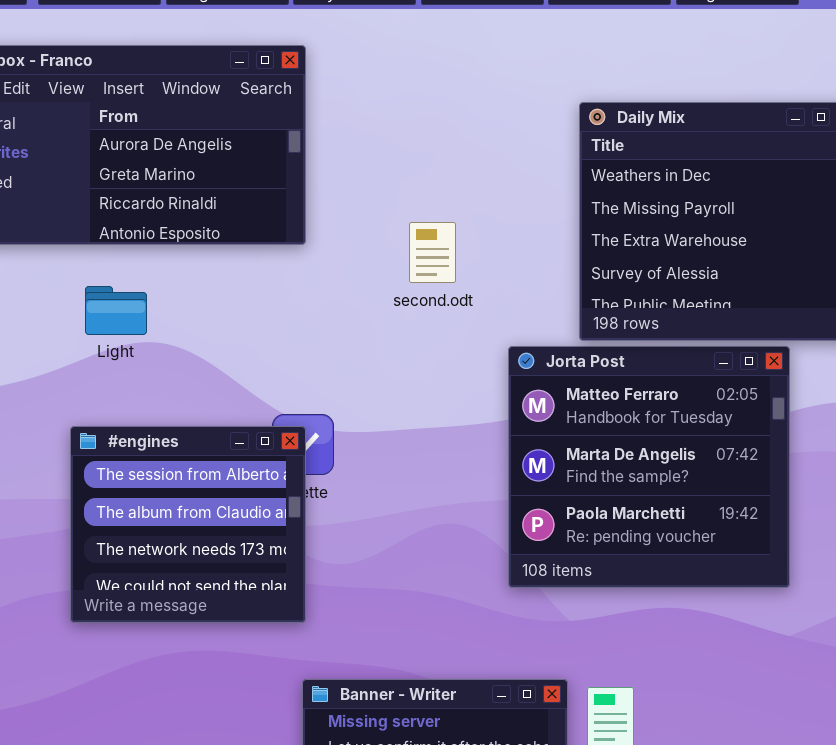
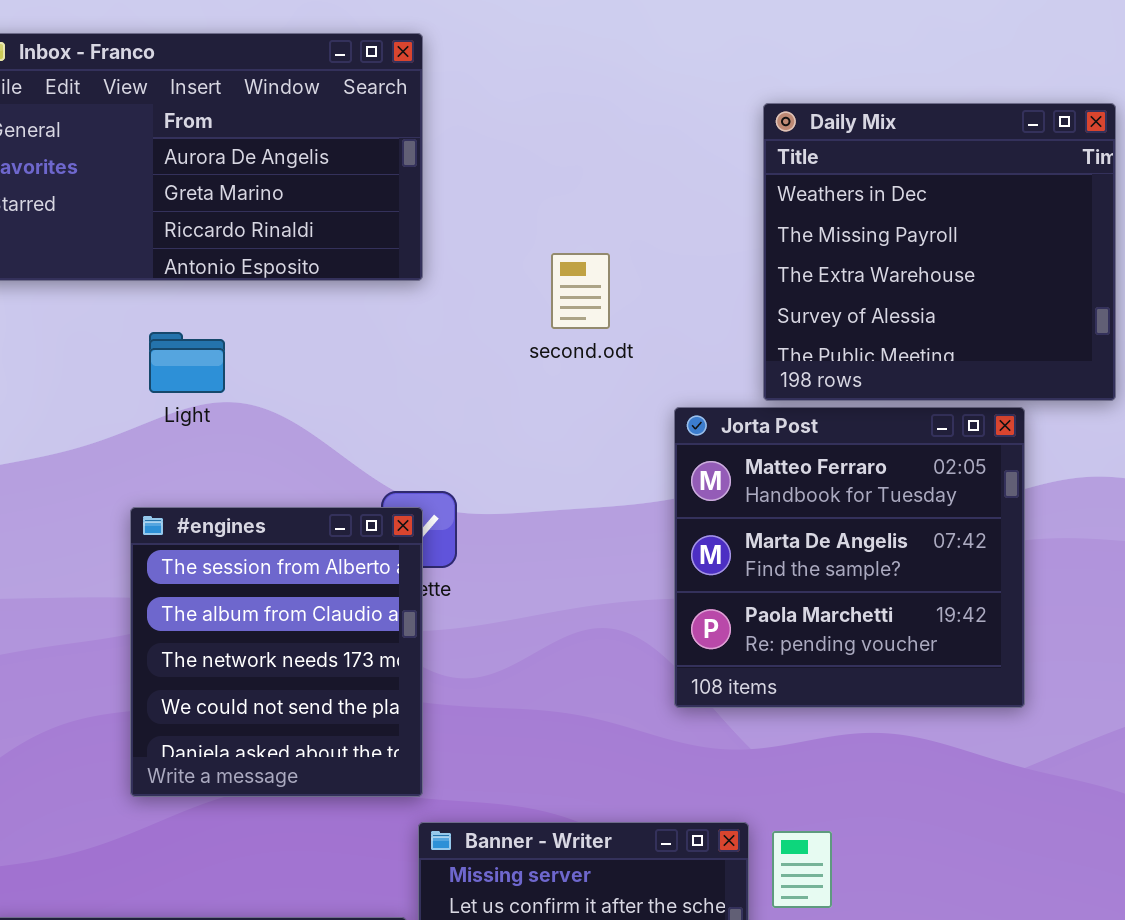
#engines: [70,426,306,623] -> [130,507,423,797], resized

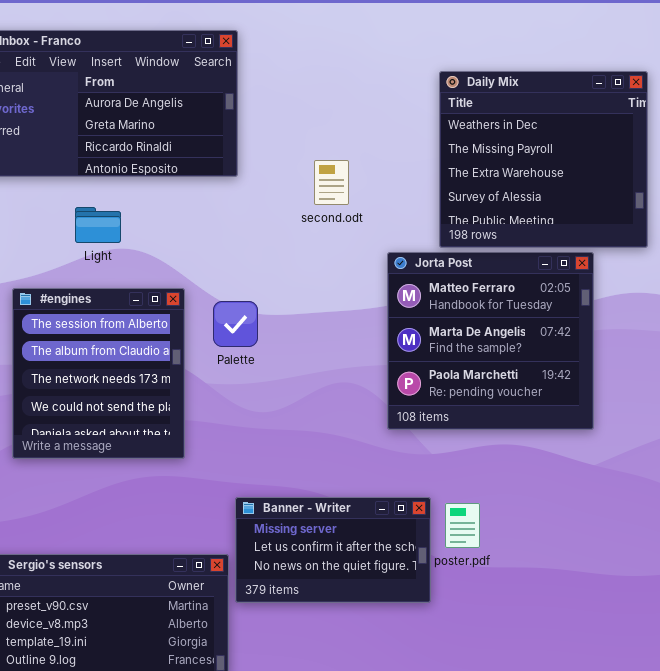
#engines: [130,507,423,797] -> [12,288,185,459], moved

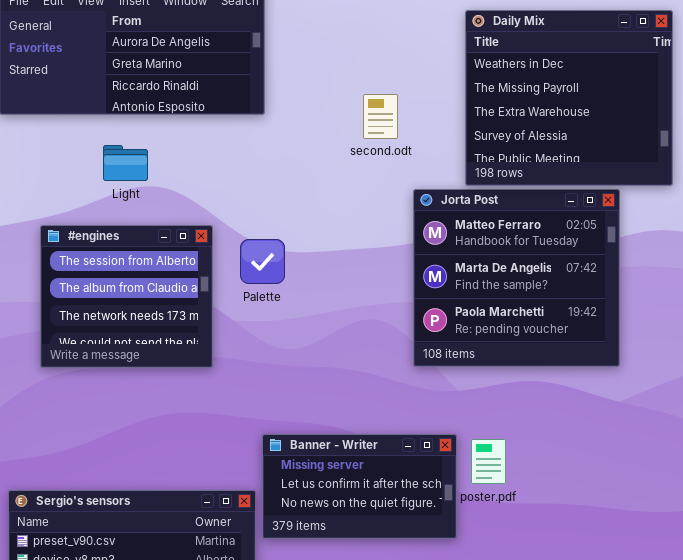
second.odt: [314,160,349,205] -> [363,94,398,139], moved
#engines: [12,288,185,459] -> [40,225,213,368], resized

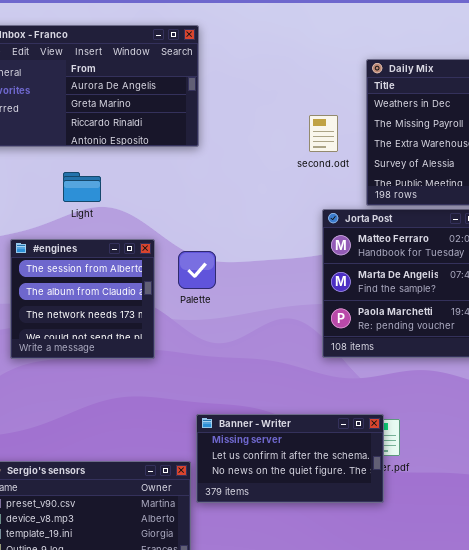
second.odt: [363,94,398,139] -> [309,115,338,152], moved
Banner - Writer: [262,434,457,539] -> [196,414,384,503], resized

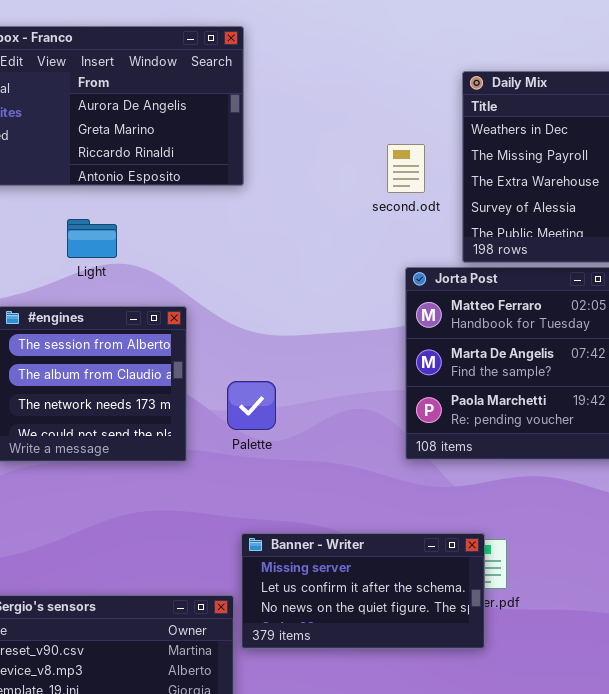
Palette: [178,251,216,289] -> [227,381,276,430], moved

